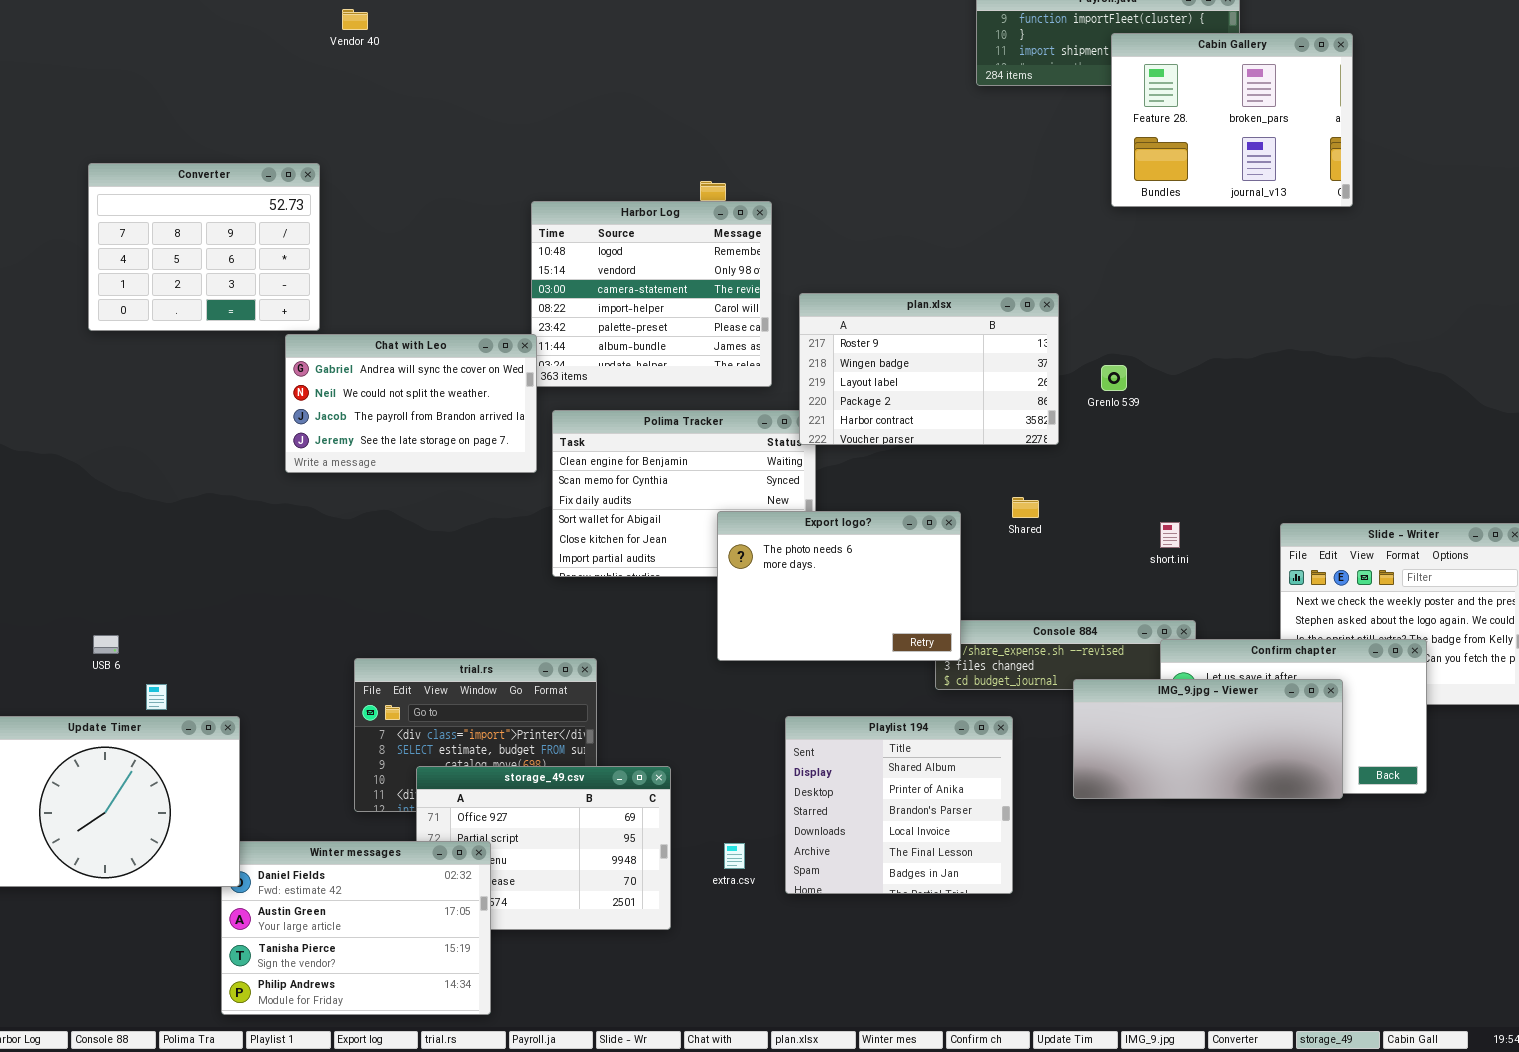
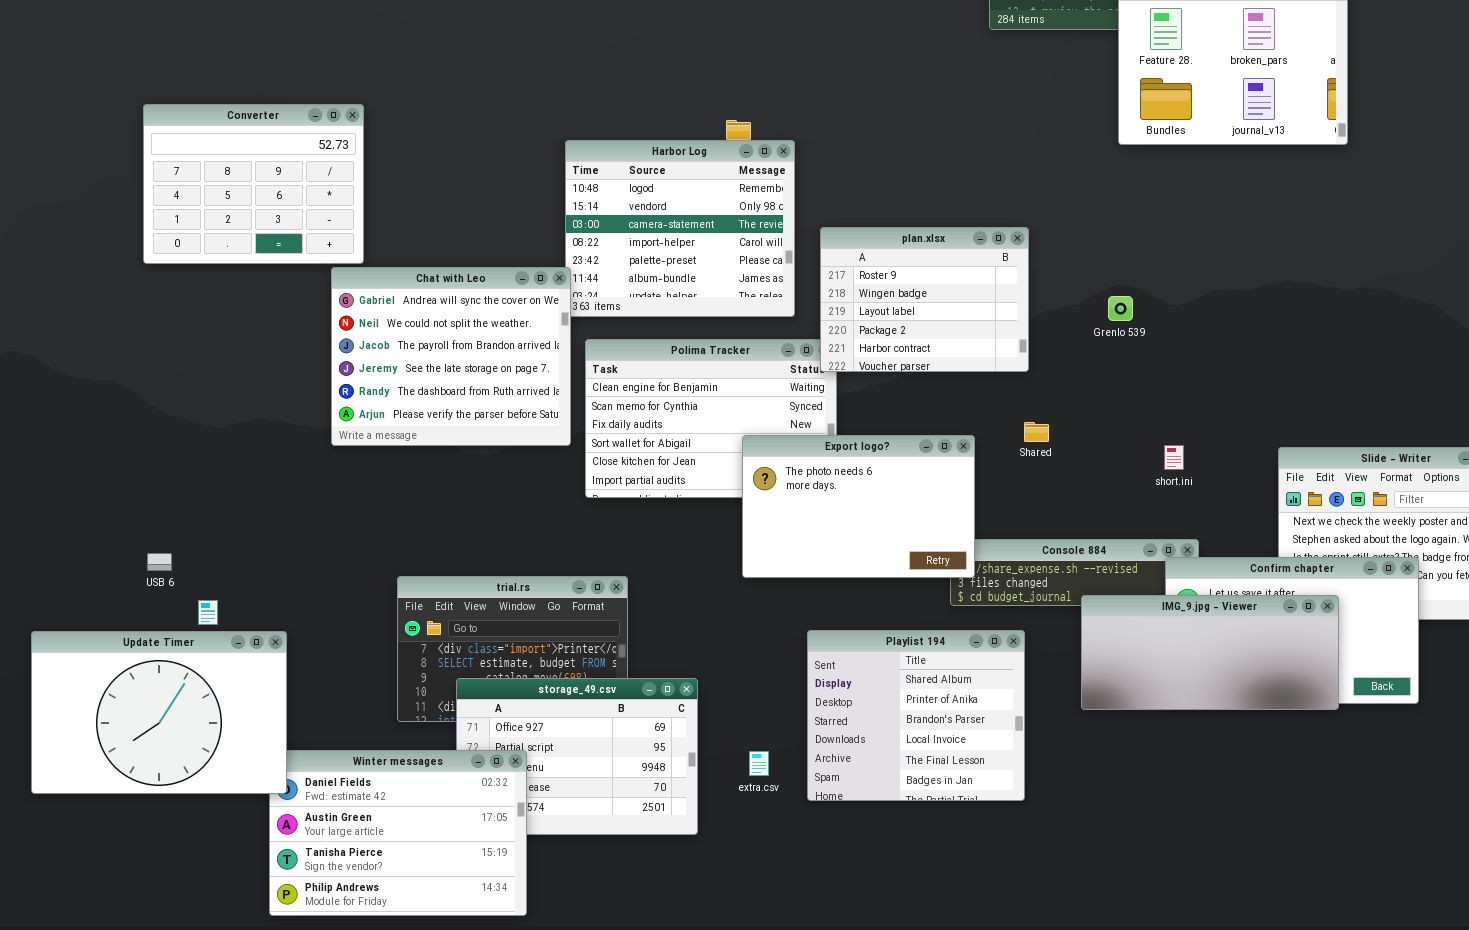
plan.xlsx: [799,293,1059,445] -> [820,227,1029,372], resized
Chat with Leo: [285,334,537,473] -> [331,267,571,446], resized

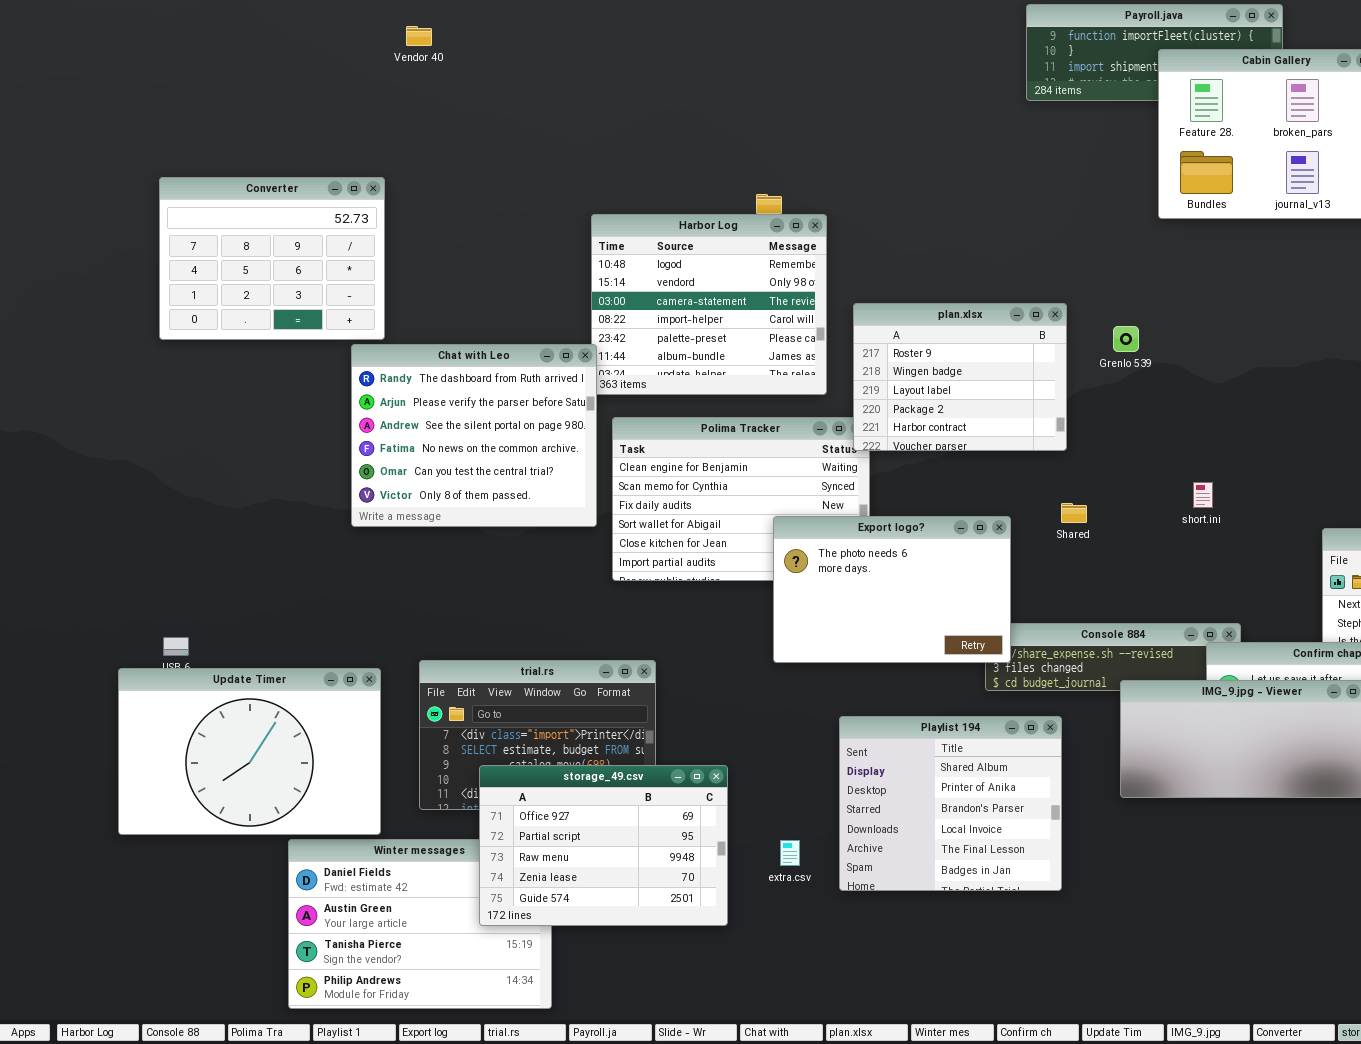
Chat with Leo: [331,267,571,446] -> [351,344,597,527], scrolled down 4 rows
Grenlo 539: [1108,296,1133,321] -> [1113,326,1139,352], moved
short.ini: [1164,445,1184,470] -> [1193,482,1213,508], moved
Update Timer: [31,631,287,794] -> [118,668,381,835], moved
storage_49.csv: [456,678,698,835] -> [479,765,728,926], raised

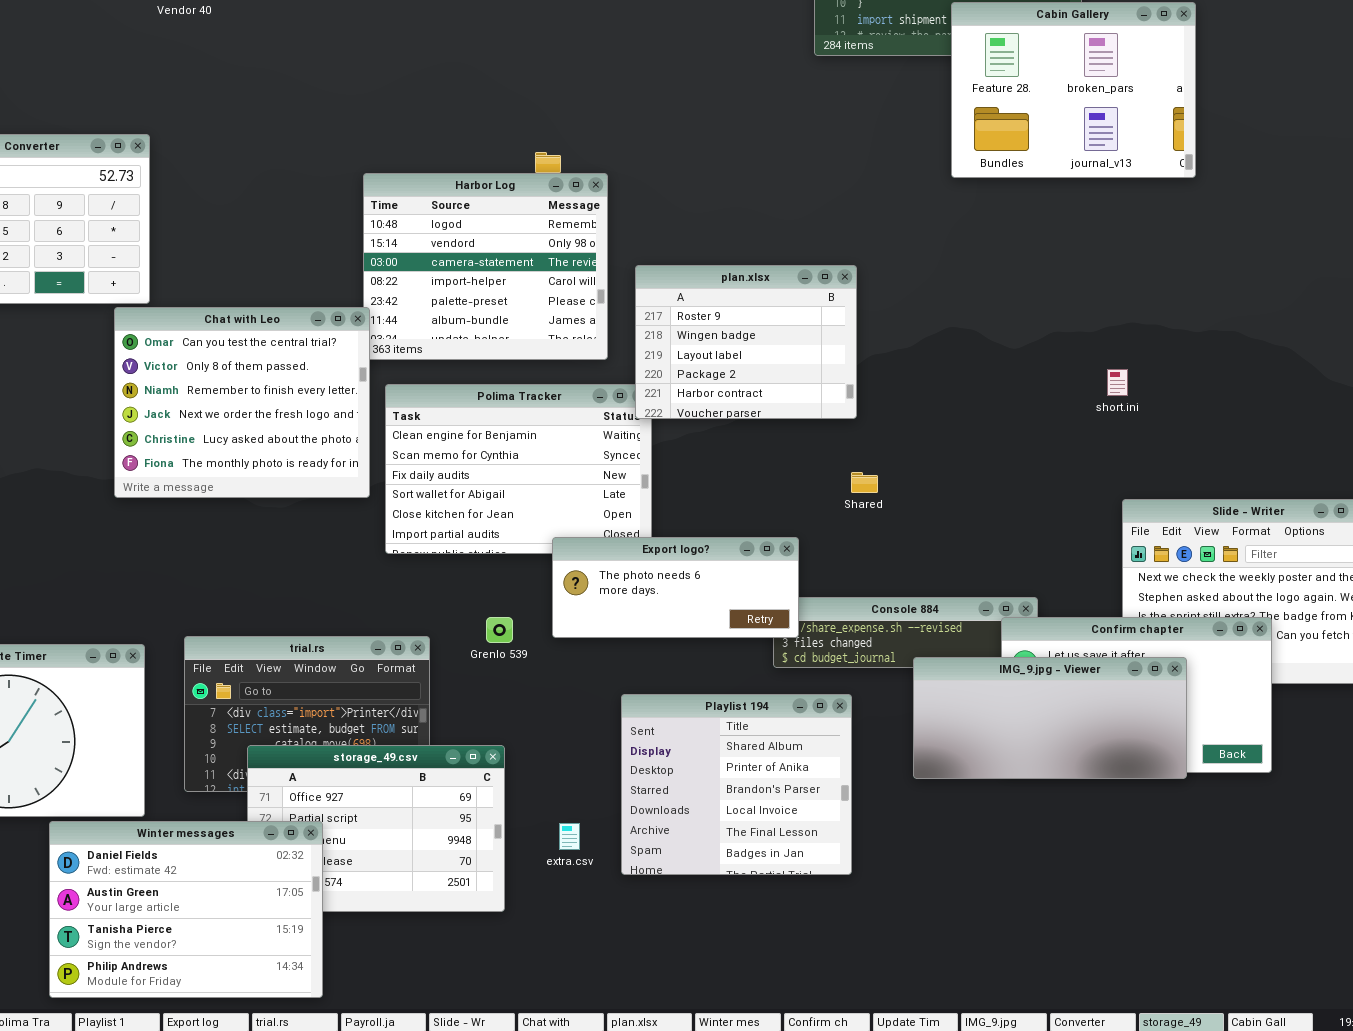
Grenlo 539: [1113,326,1139,352] -> [486,617,513,643], moved
Chat with Leo: [351,344,597,527] -> [114,307,370,498], scrolled down 4 rows
short.ini: [1193,482,1213,508] -> [1107,369,1128,396], moved
Export logo?: [773,516,1011,663] -> [552,537,799,638], resized
Winter messages: [288,839,552,1009] -> [49,821,323,998], raised

